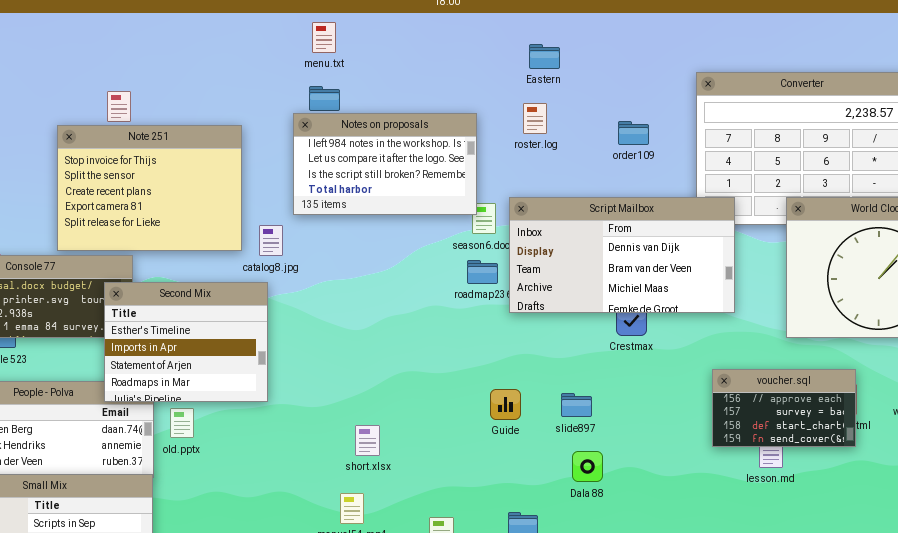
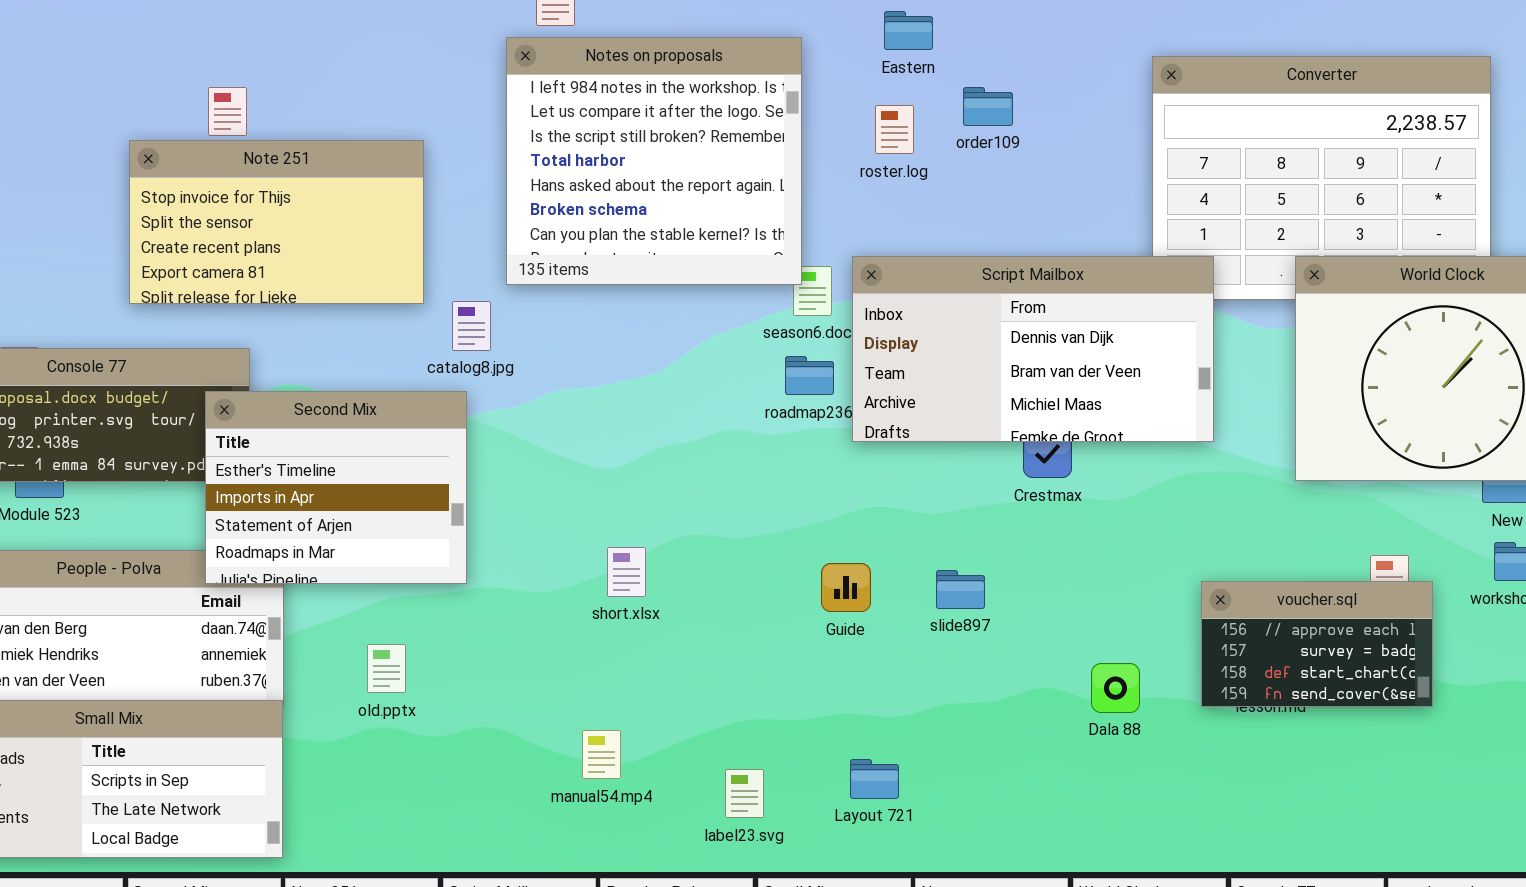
Notes on proposals: [293,113,477,215] -> [506,37,802,285], resized
order109: [618,121,649,145] -> [963,87,1013,126], moved
Note 251: [57,125,242,251] -> [129,140,424,304], resized
voucher.sql: [712,369,856,447] -> [1201,581,1433,707], moved
old.pptx: [170,408,194,438] -> [367,644,406,693], moved
short.xlsx: [355,425,380,456] -> [607,547,646,597], moved
Dala 88: [572,451,603,482] -> [1091,663,1140,713], moved

